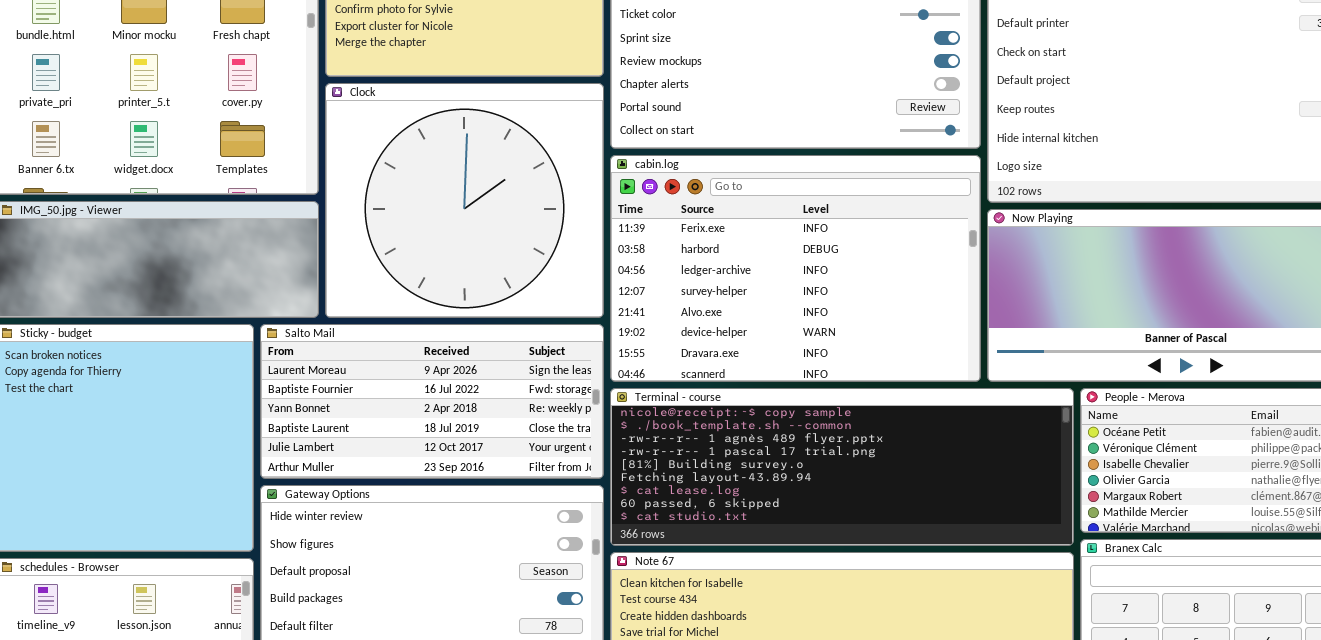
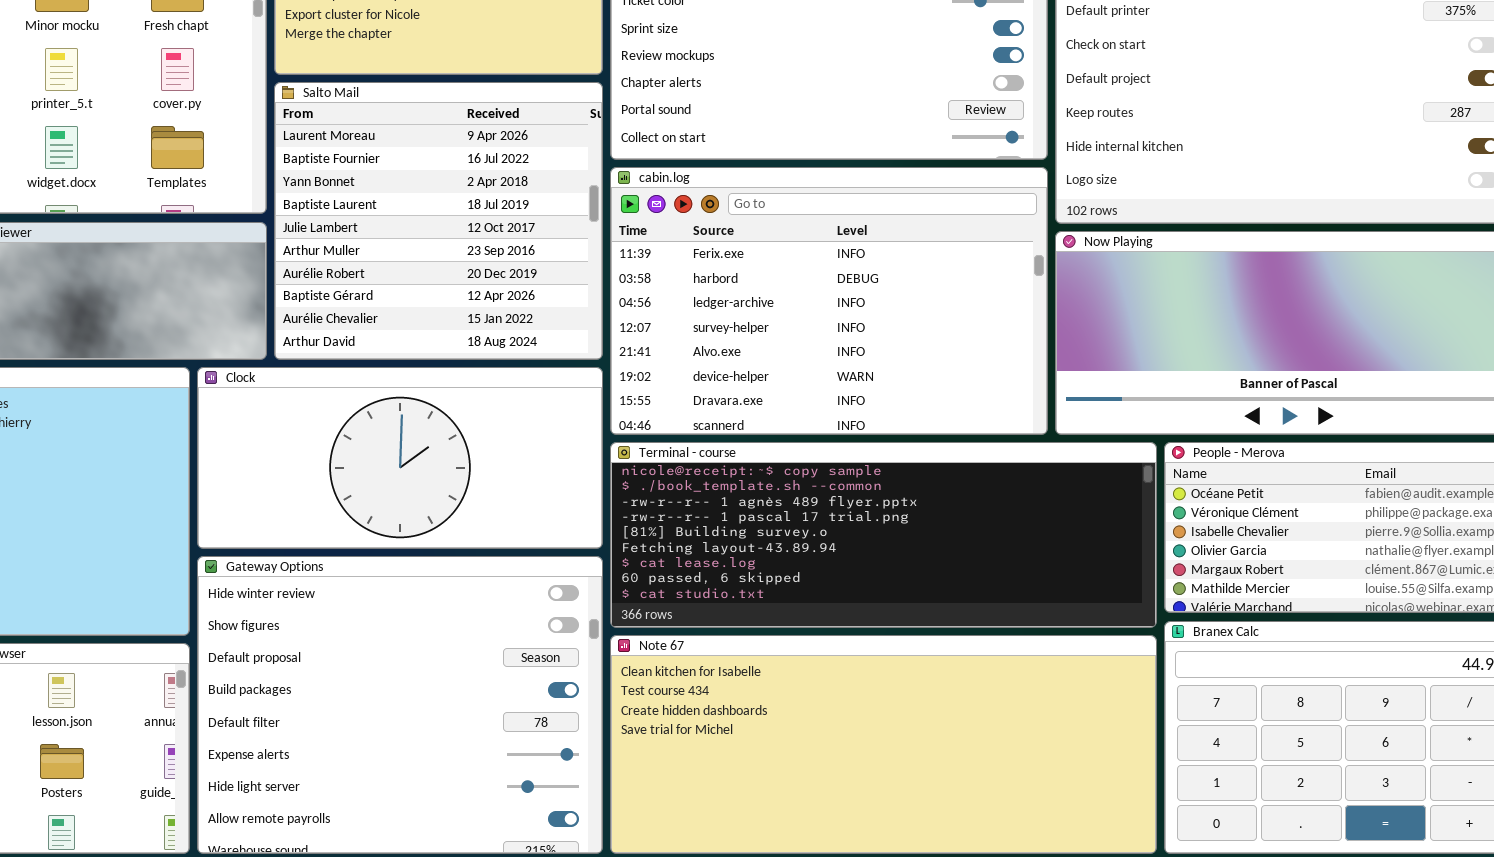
Clock: [325,83,604,318] -> [197,367,603,549], moved, resized
Salto Mail: [260,324,604,479] -> [274,82,603,360], moved, resized

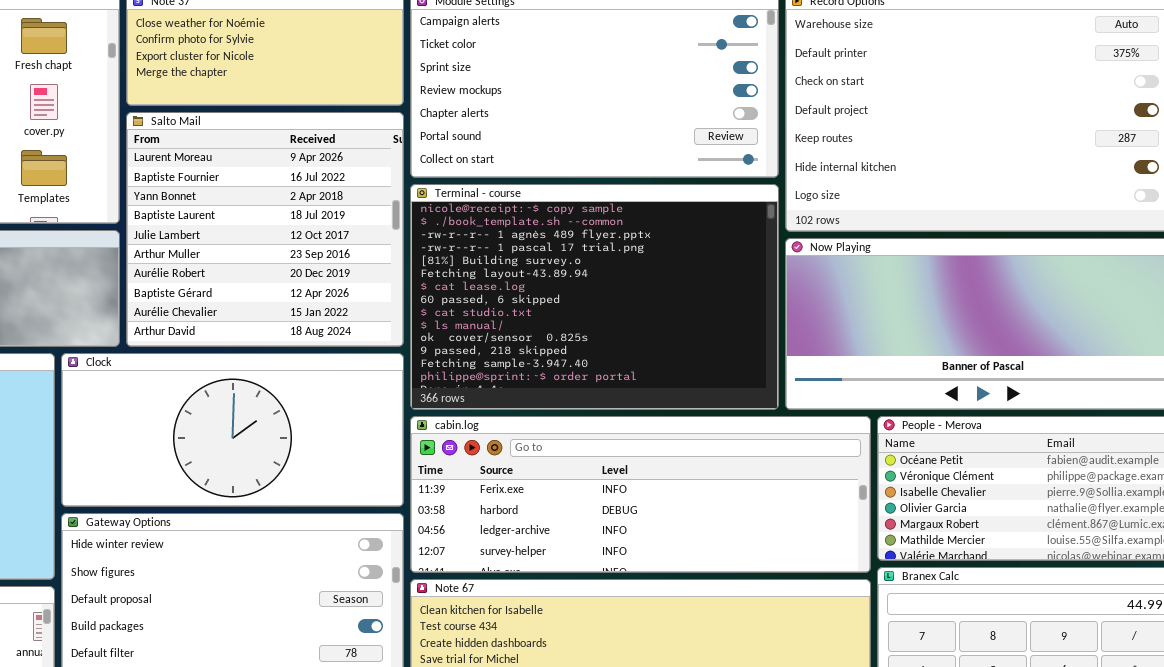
cabin.log: [610,167,1048,435] -> [410,416,871,573], moved, resized
Terminal - course: [610,442,1157,628] -> [410,184,779,410], moved, resized

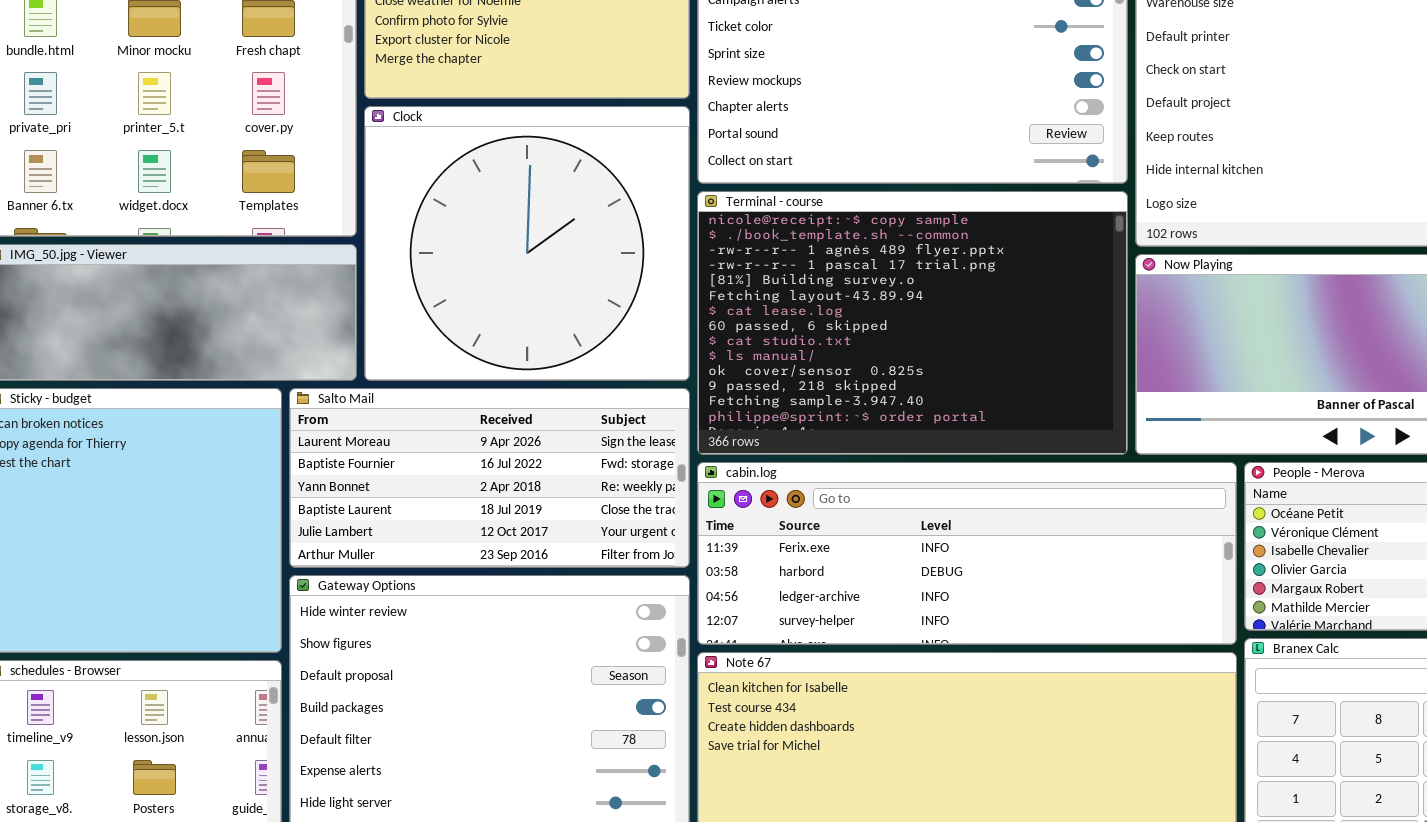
Salto Mail: [126,112,404,347] -> [289,388,690,568], moved, resized
Clock: [61,353,404,507] -> [364,106,690,381], moved, resized

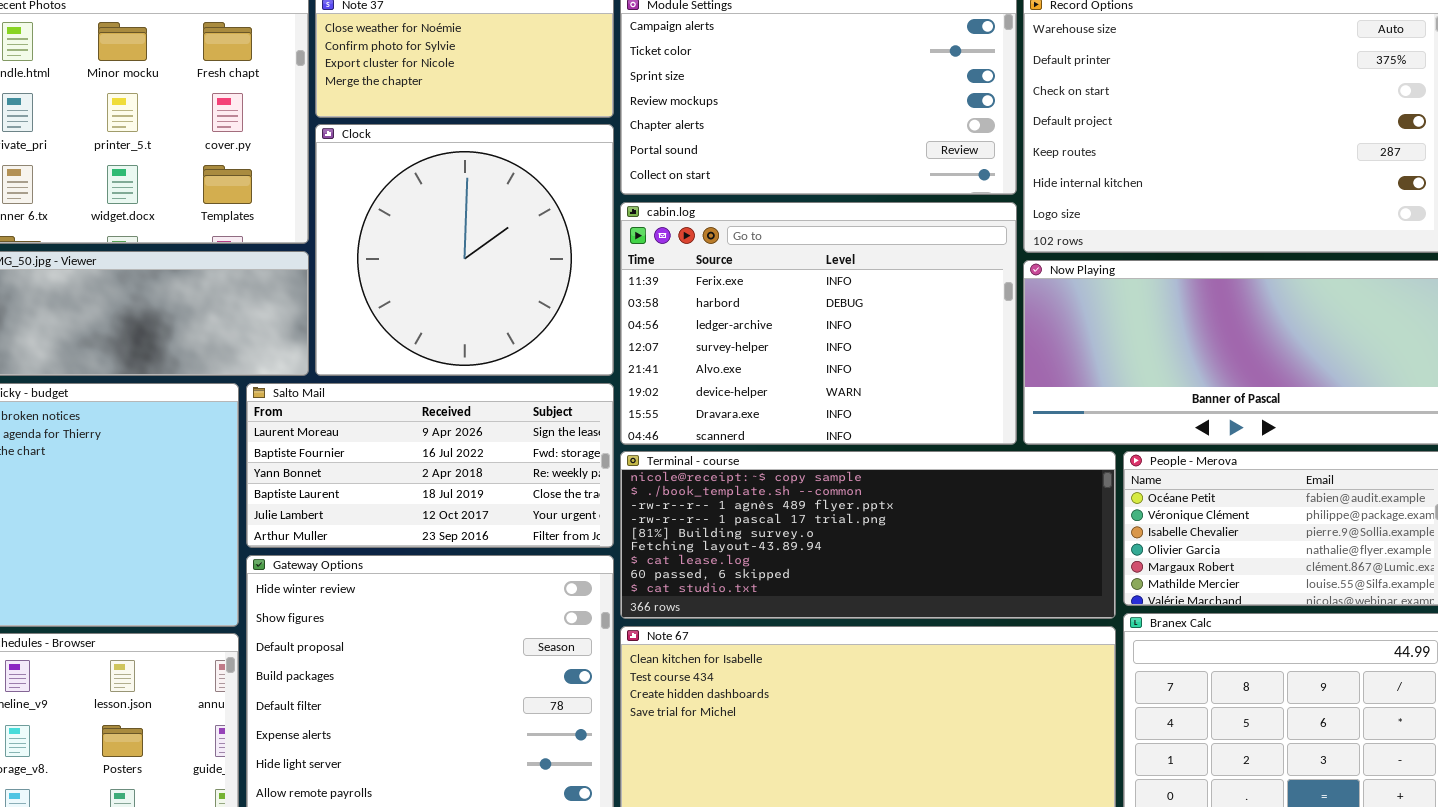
Terminal - course: [697,191,1128,455] -> [620,451,1116,619], moved, resized
cabin.log: [697,462,1237,645] -> [620,202,1017,445], moved, resized

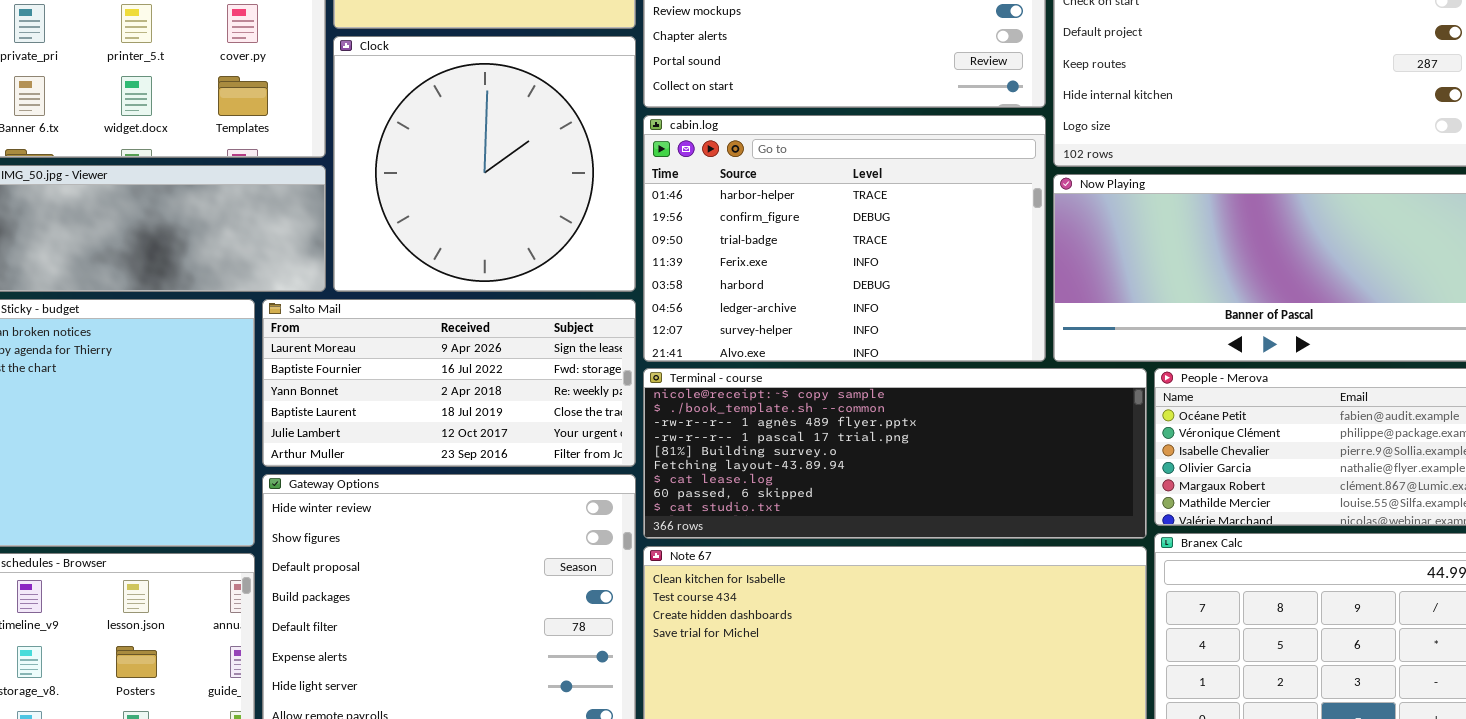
cabin.log: [620,202,1017,445] -> [643,115,1046,362], scrolled up 3 rows

